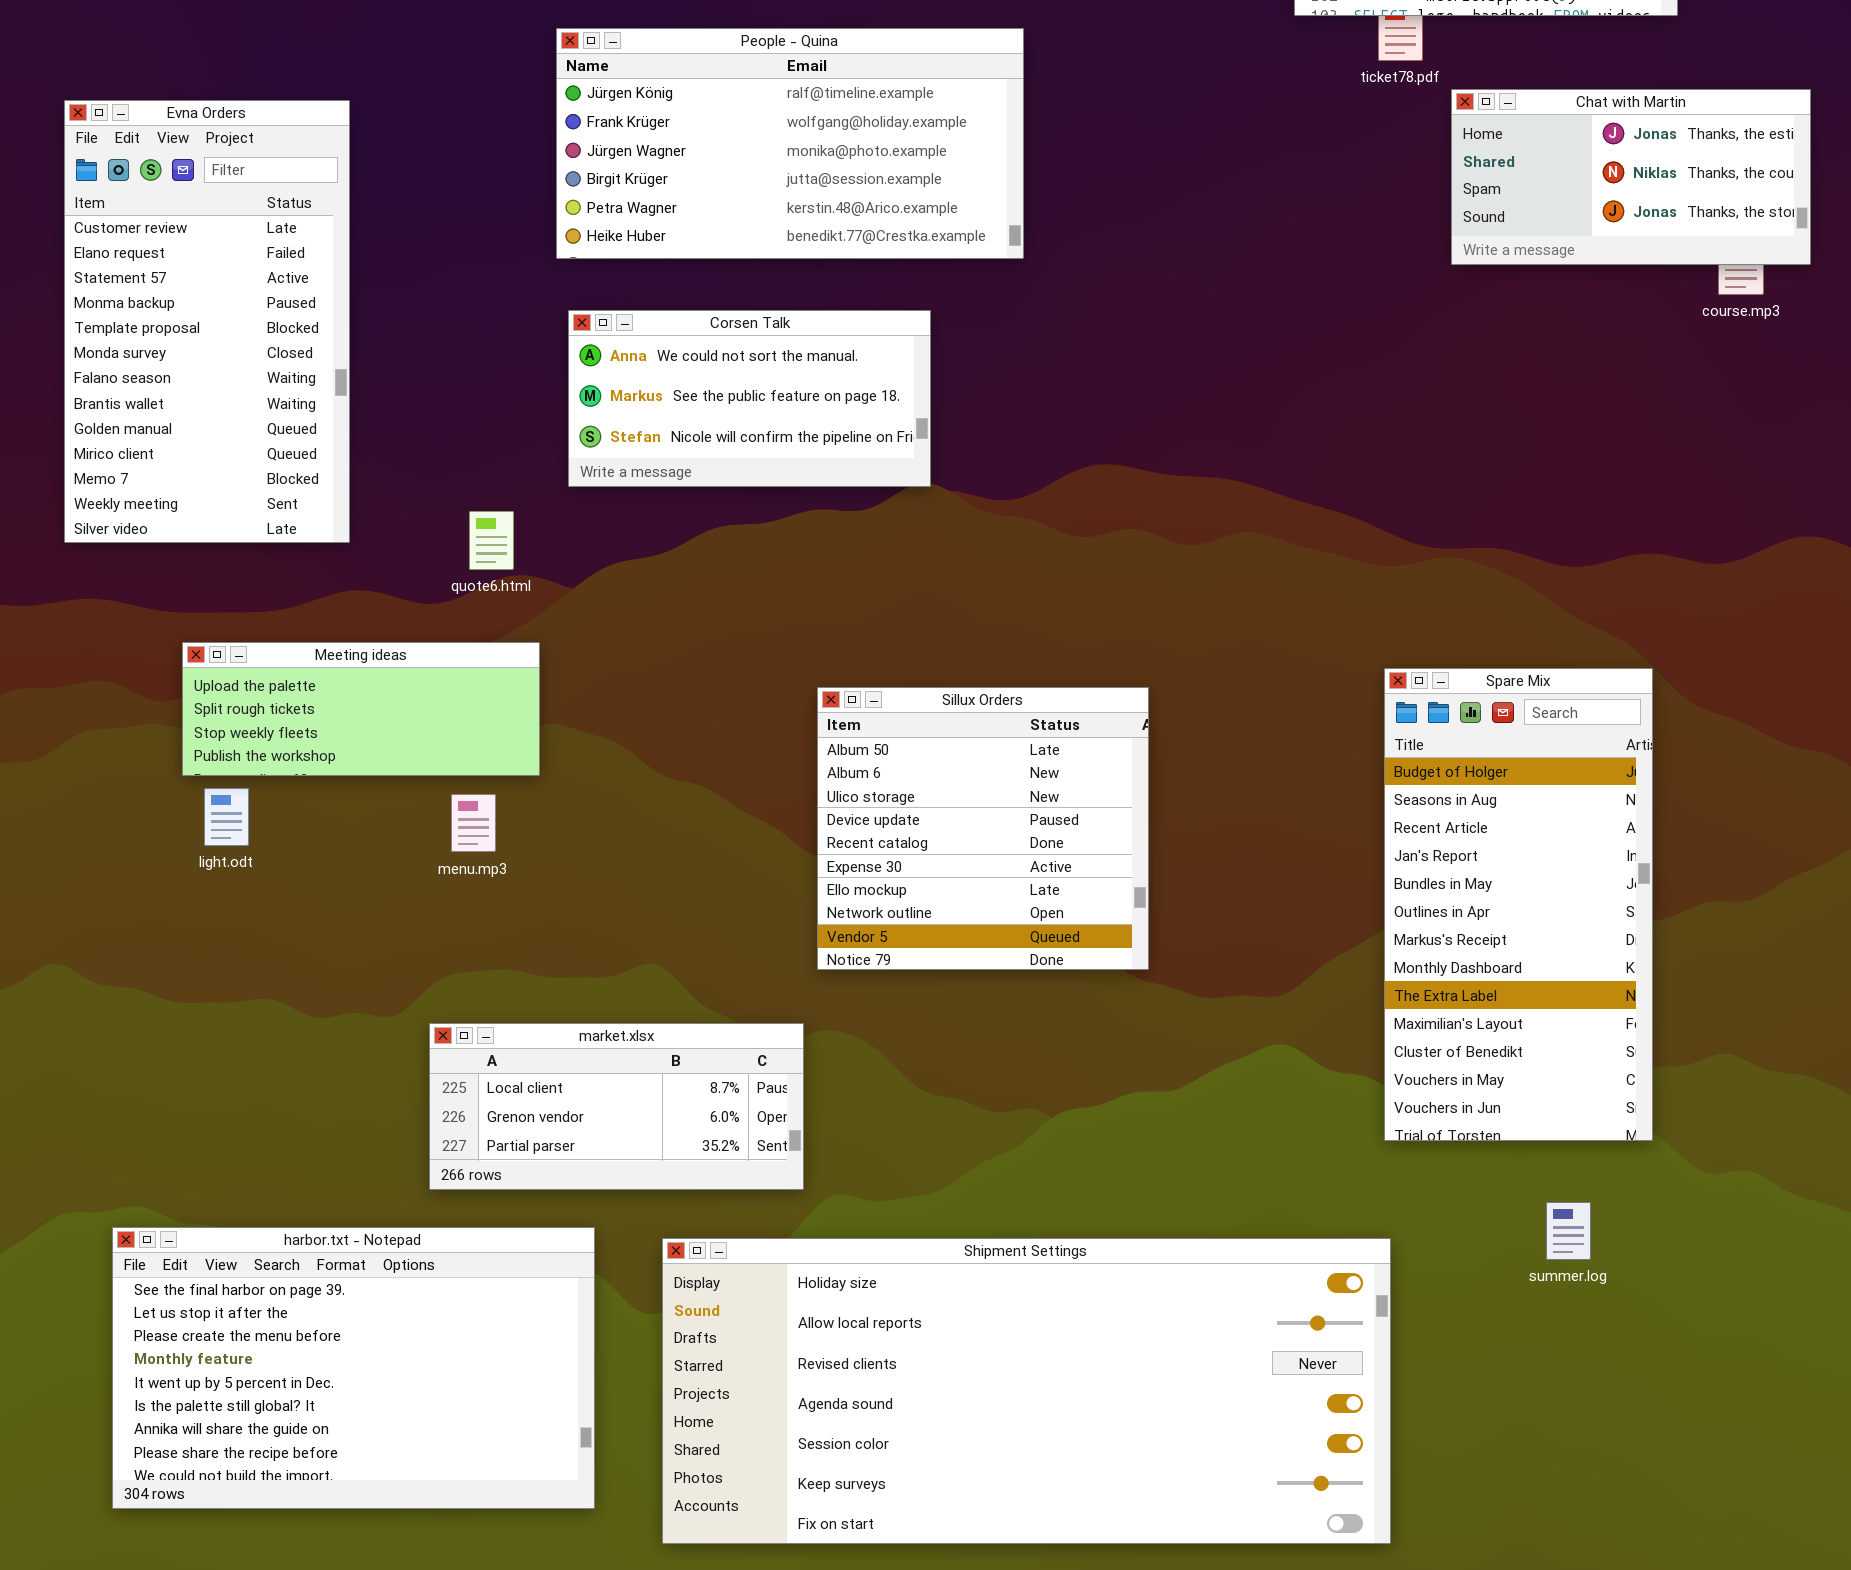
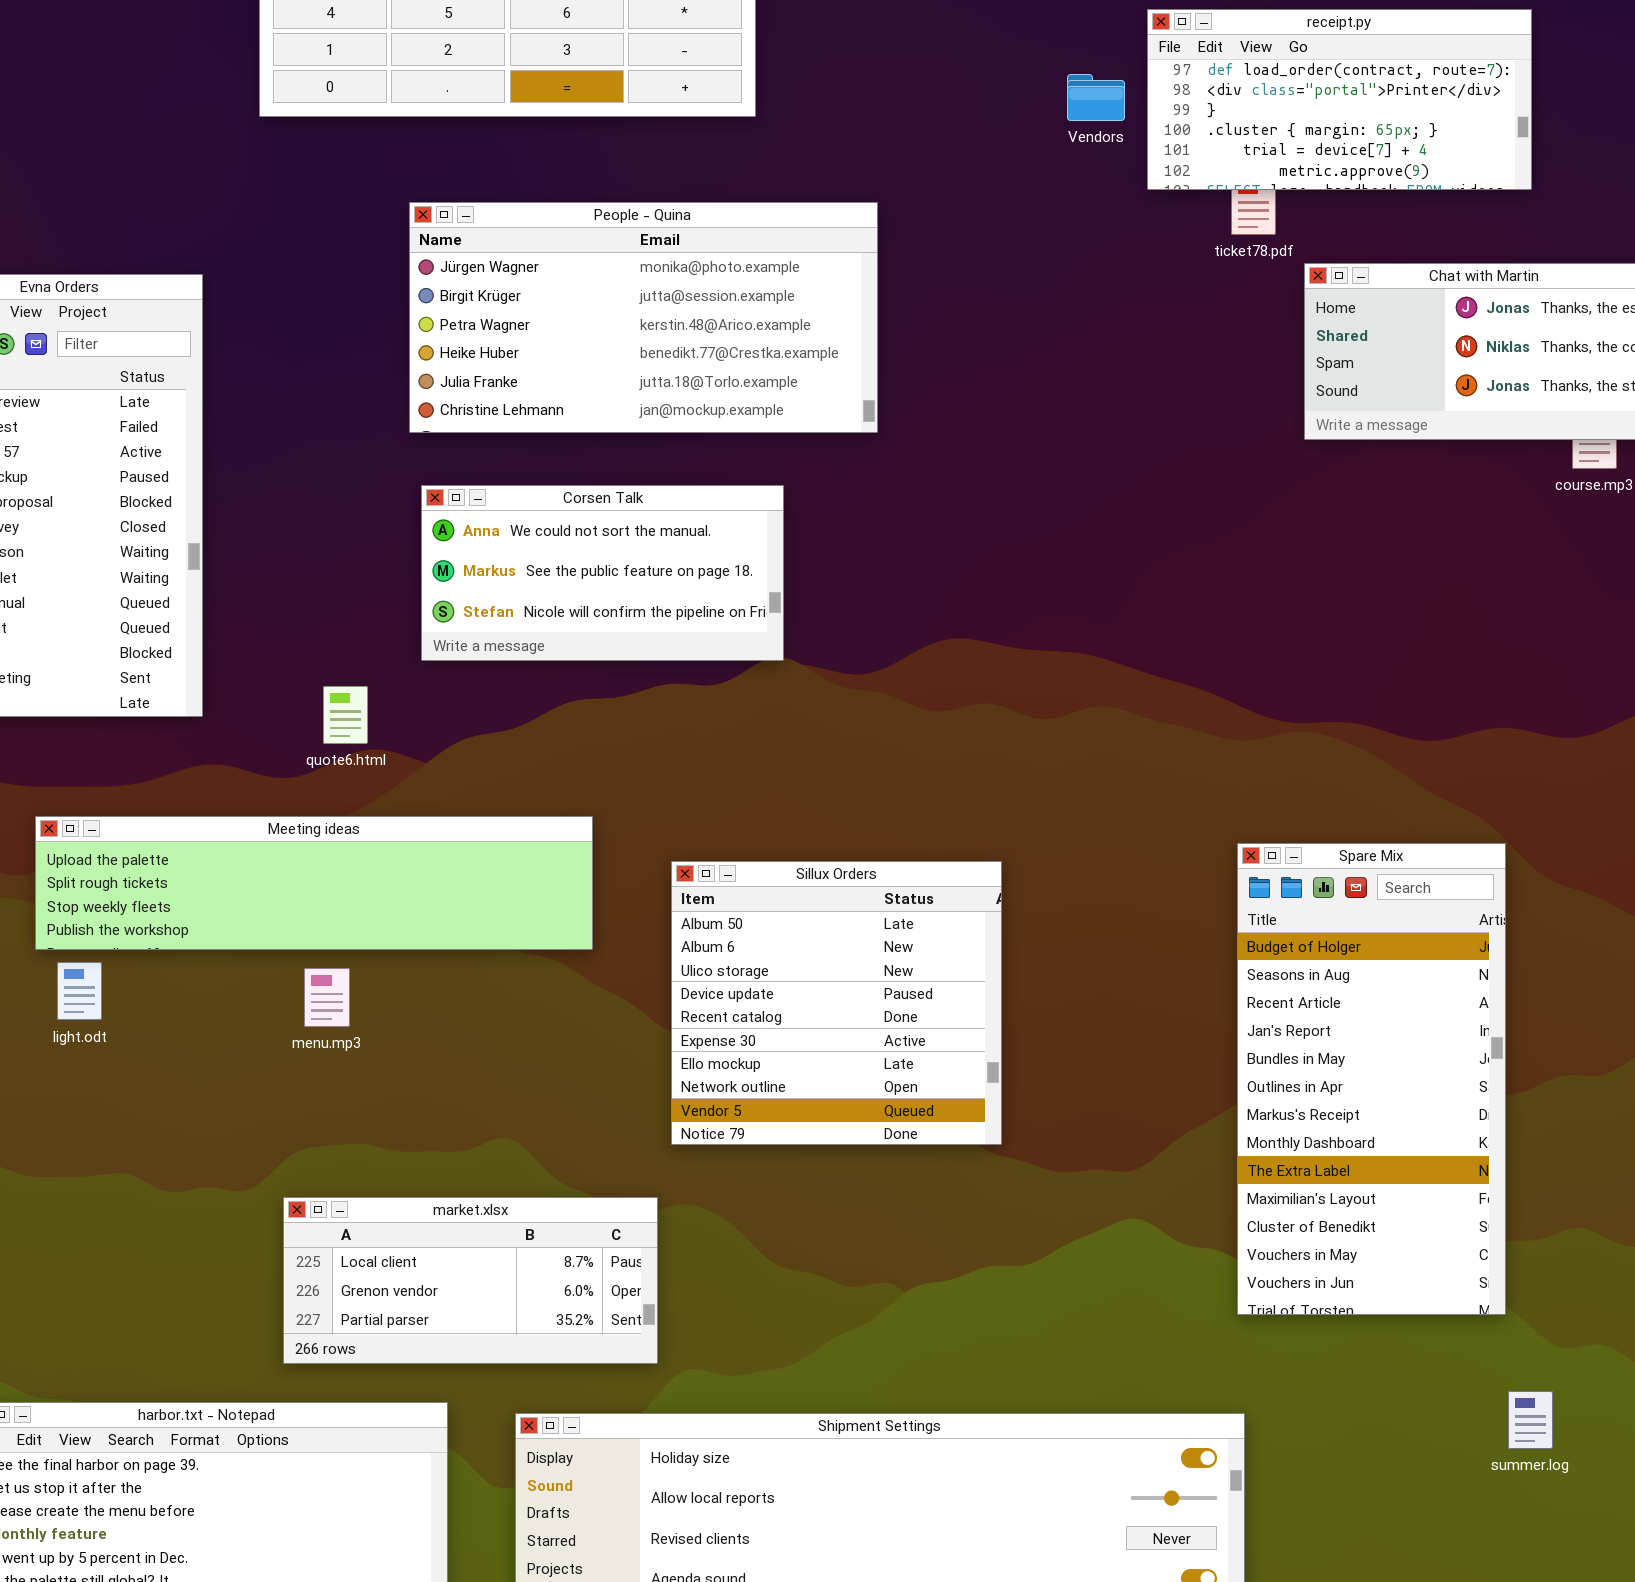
People - Quina: [556,28,1024,259] -> [409,202,878,433], scrolled down 2 rows
Meeting ideas: [182,642,540,776] -> [35,816,593,950], resized
summer.log: [1546,1202,1591,1260] -> [1508,1391,1553,1449], moved

